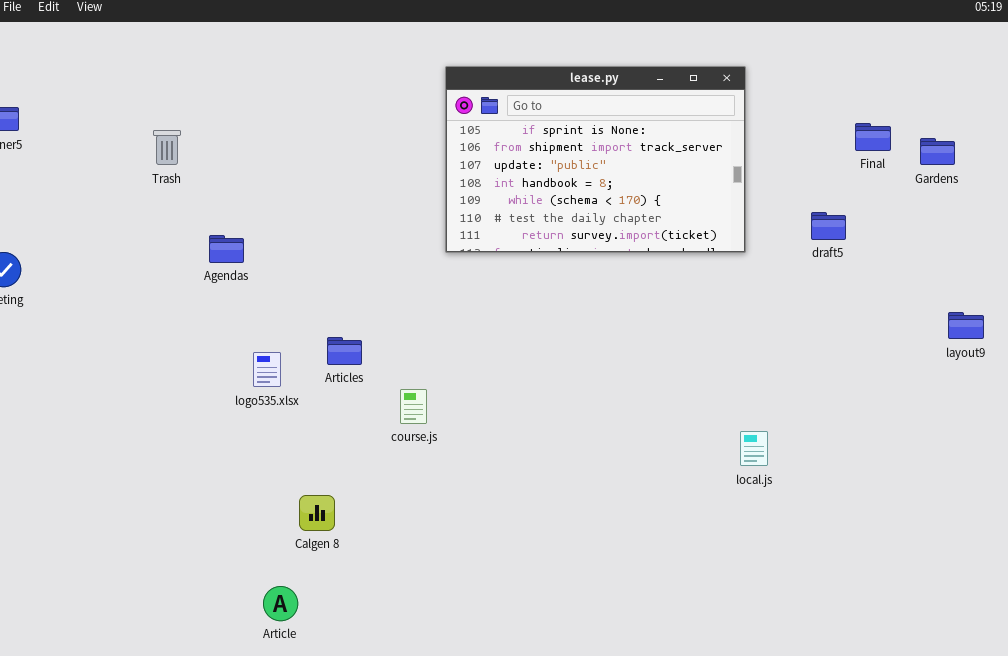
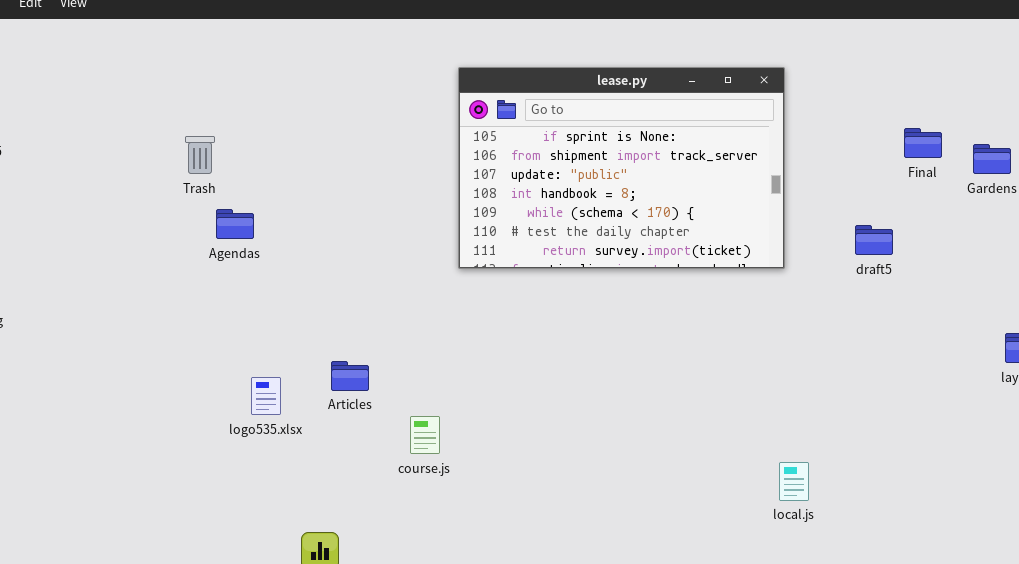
Trash: [153,130,181,165] -> [185,136,215,174], moved
Agendas: [209,235,244,263] -> [216,209,254,239], moved

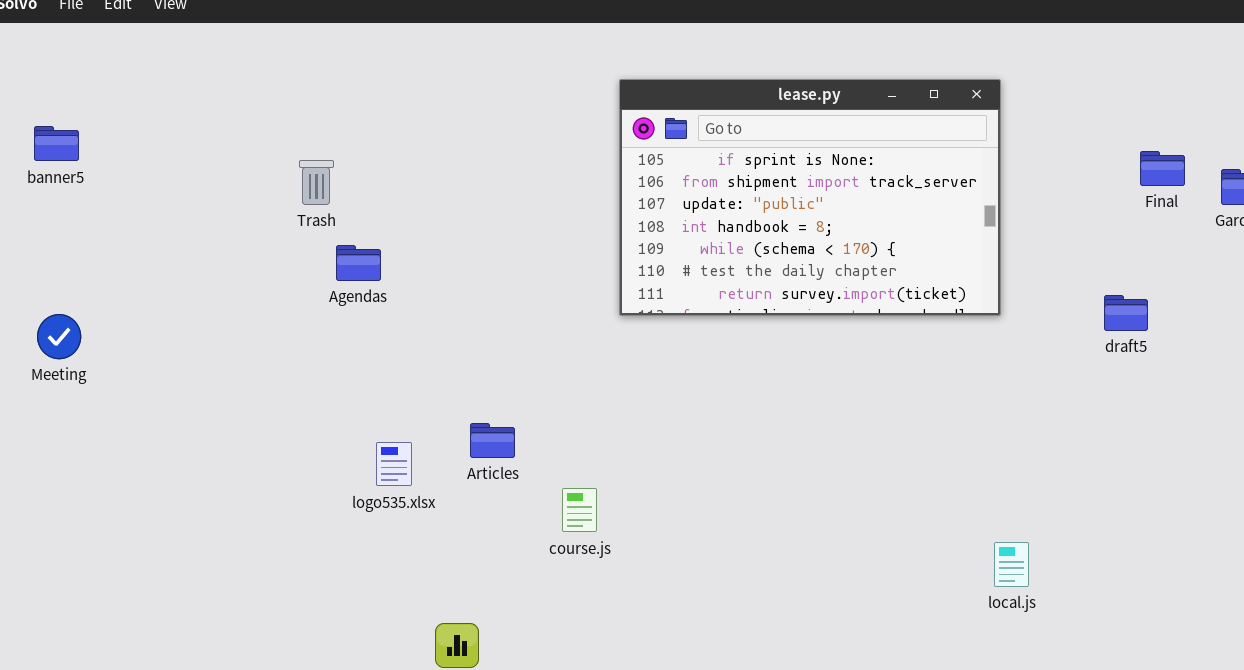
draft5: [855,225,893,255] -> [1104,295,1148,331], moved

